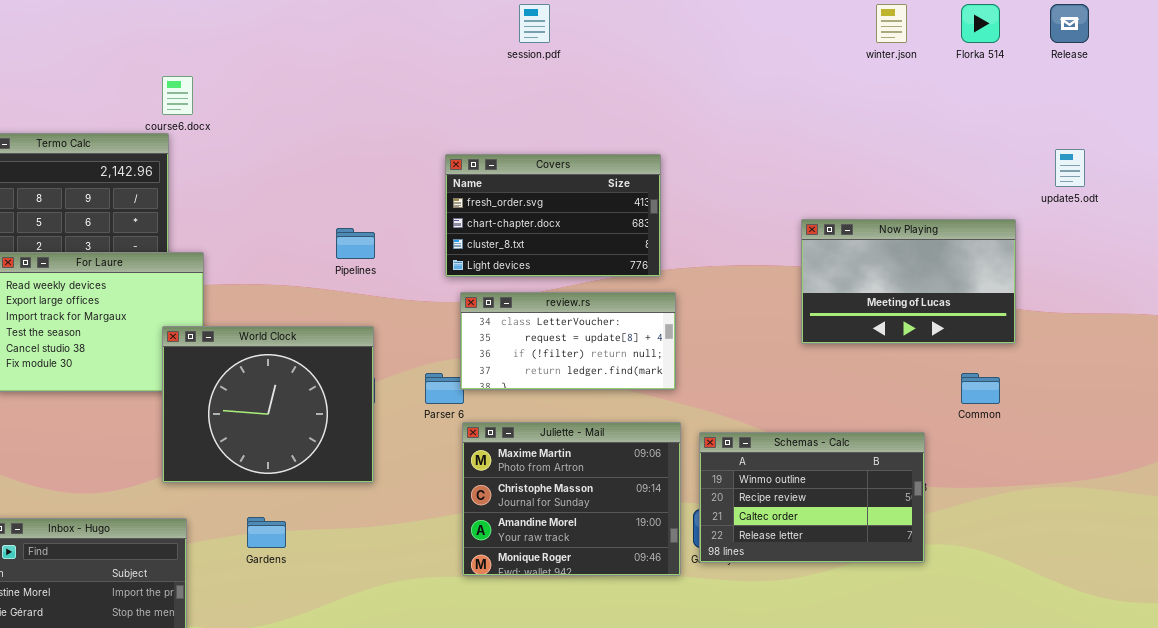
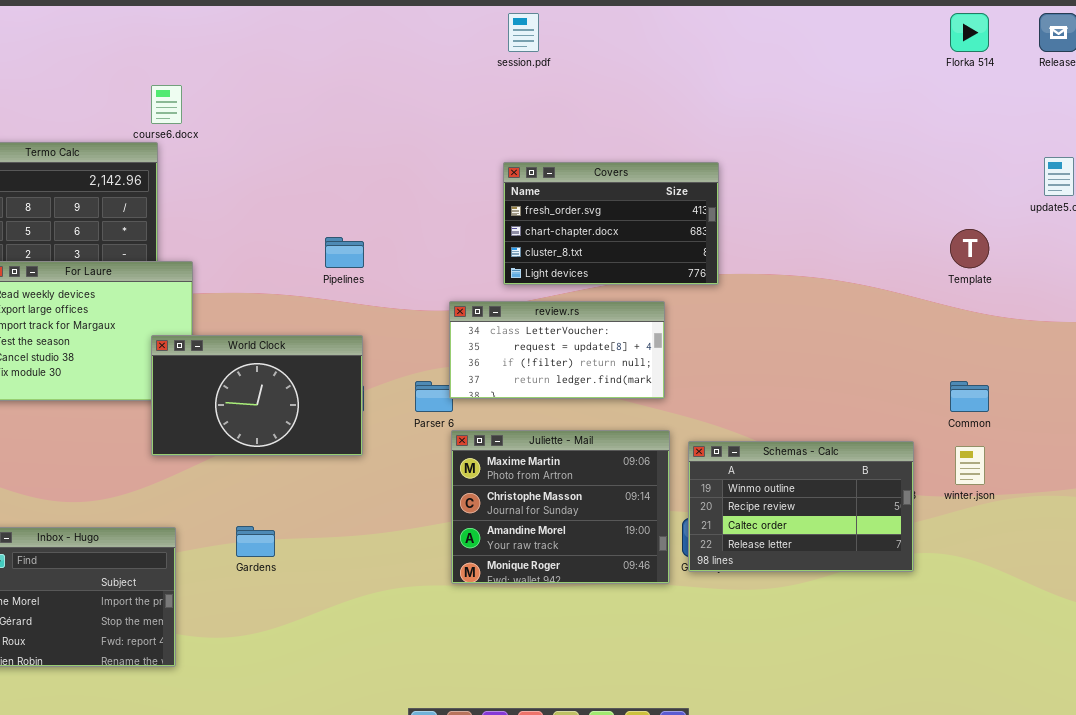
winter.json: [876,4,907,43] -> [955,446,985,485], moved
Covers: [445,154,661,277] -> [503,162,719,285], moved
Now Playing: [801,219,1016,344] -> none, closed
World Clock: [162,326,374,483] -> [151,335,363,456], resized

